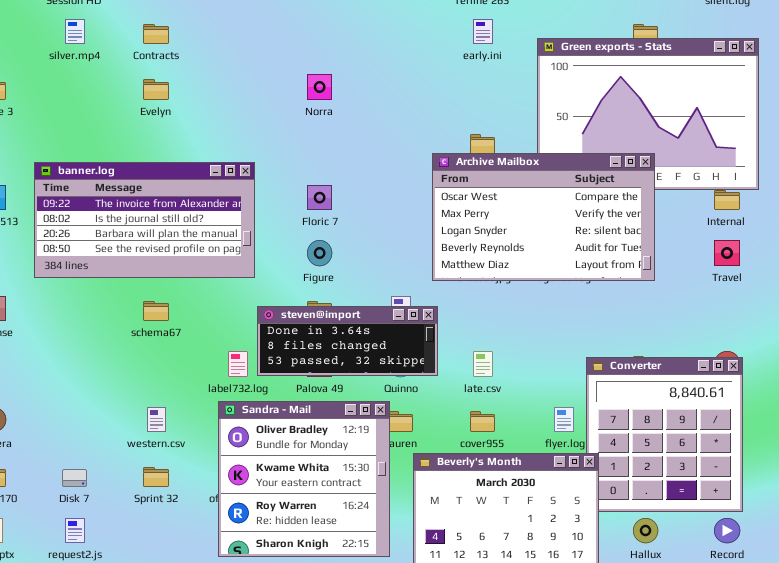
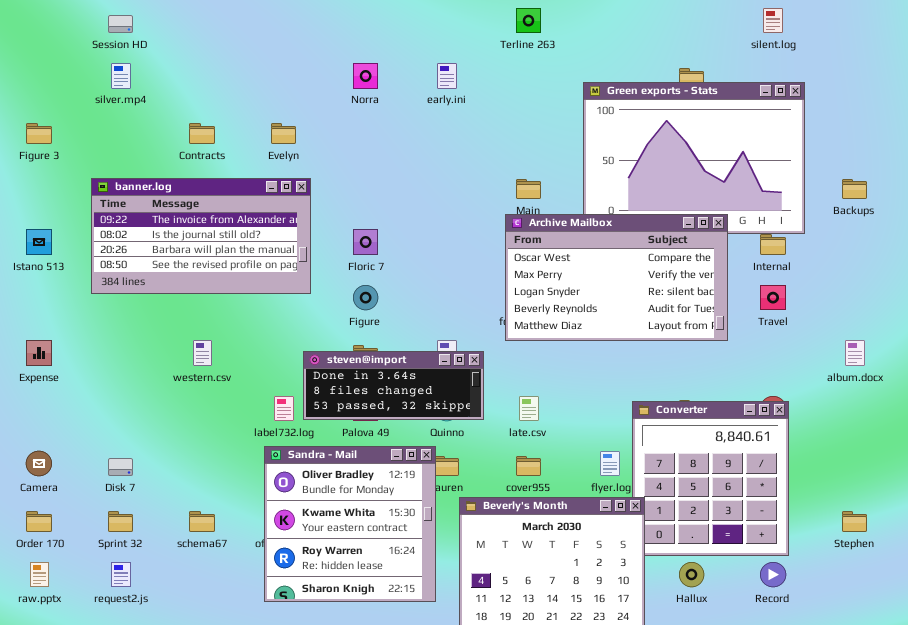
early.ini: [473,19,493,44] -> [437,63,457,89], moved
Contracts: [143,24,169,44] -> [189,123,215,144], moved
Norra: [307,74,332,100] -> [353,63,378,89], moved
Evelyn: [143,79,169,100] -> [271,123,296,144], moved
Archive Mailbox: [432,153,655,281] -> [505,214,728,341], moved
banner.log: [34,162,255,278] -> [91,178,311,294], moved
schema67: [143,301,169,321] -> [189,511,215,532], moved
western.csv: [147,407,166,432] -> [193,340,212,366], moved
Sprint 32: [143,467,169,487] -> [108,511,133,532], moved
Disk 7: [62,469,87,487] -> [108,458,133,476], moved

